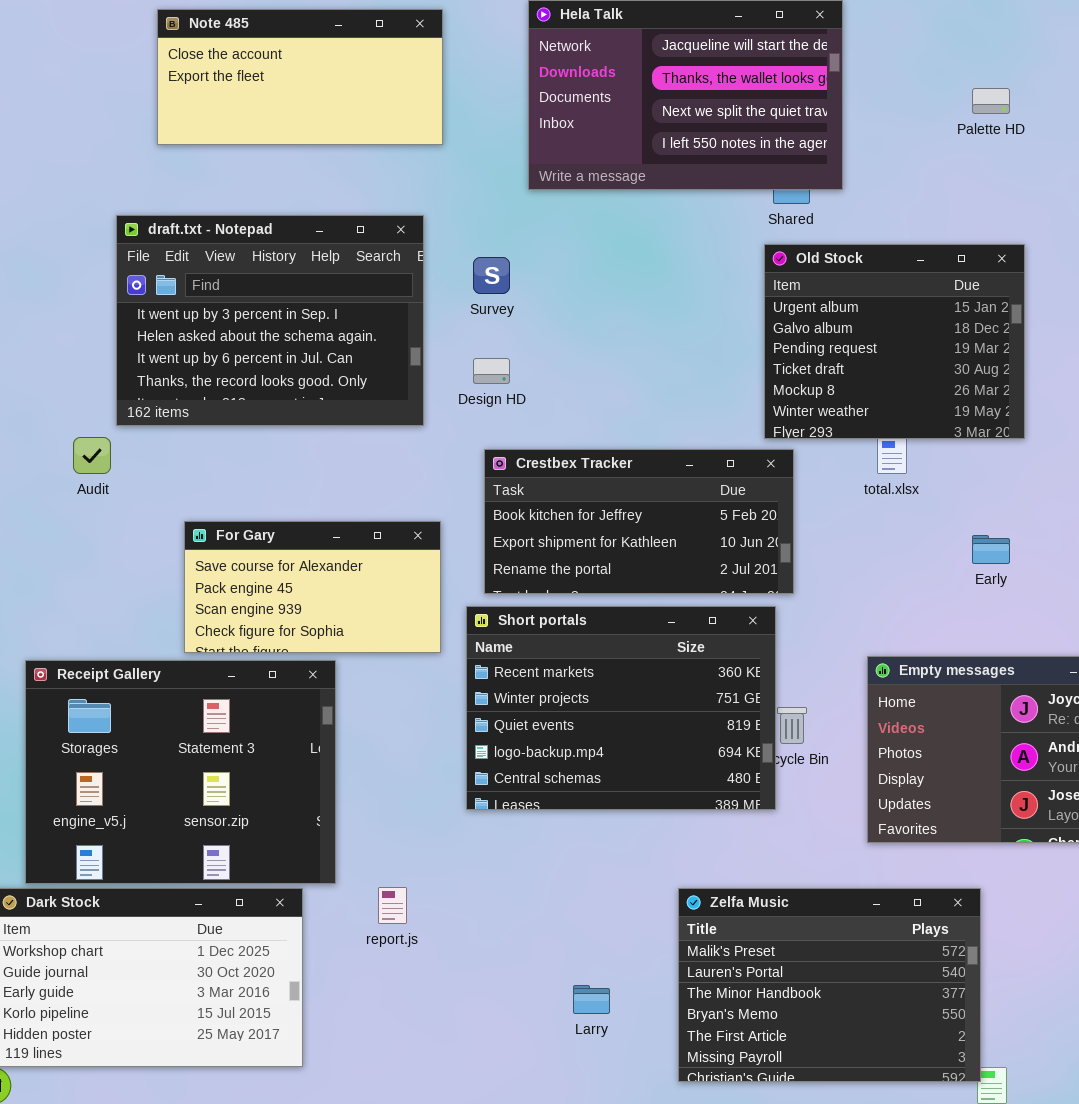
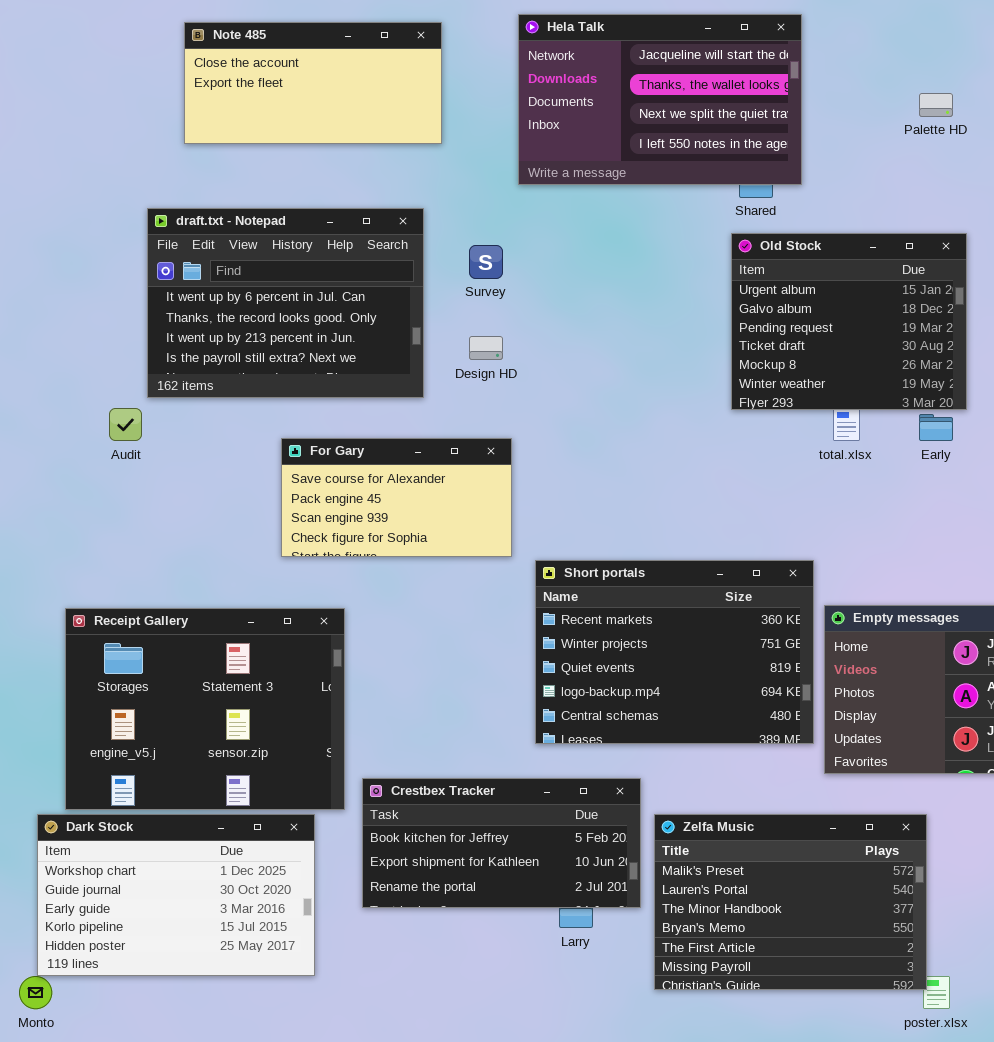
draft.txt - Notepad: [116,215,424,426] -> [147,208,424,398], scrolled down 2 rows
Crestbex Tracker: [484,449,794,594] -> [362,778,641,908], moved
For Gary: [184,521,441,653] -> [281,438,512,557], moved
Early: [972,535,1010,564] -> [919,414,953,441], moved
Short portals: [466,606,776,810] -> [535,560,814,744], moved

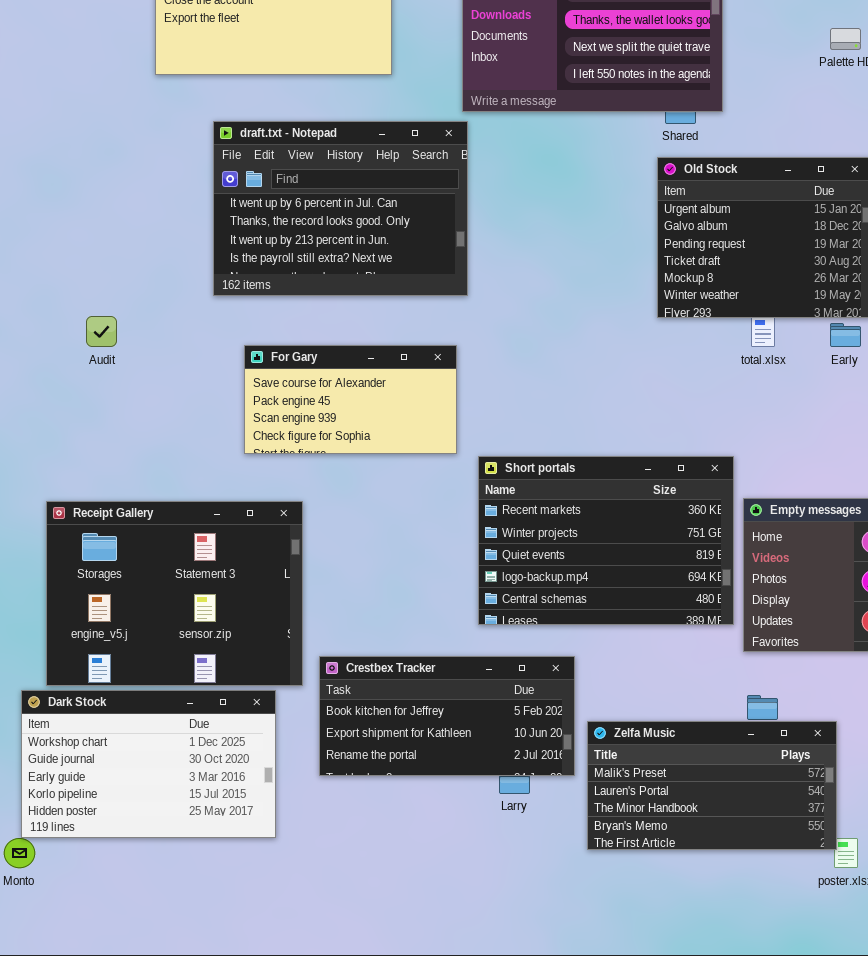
draft.txt - Notepad: [147,208,424,398] -> [213,121,468,296], moved
Zelfa Music: [654,814,927,990] -> [587,721,837,850], resized

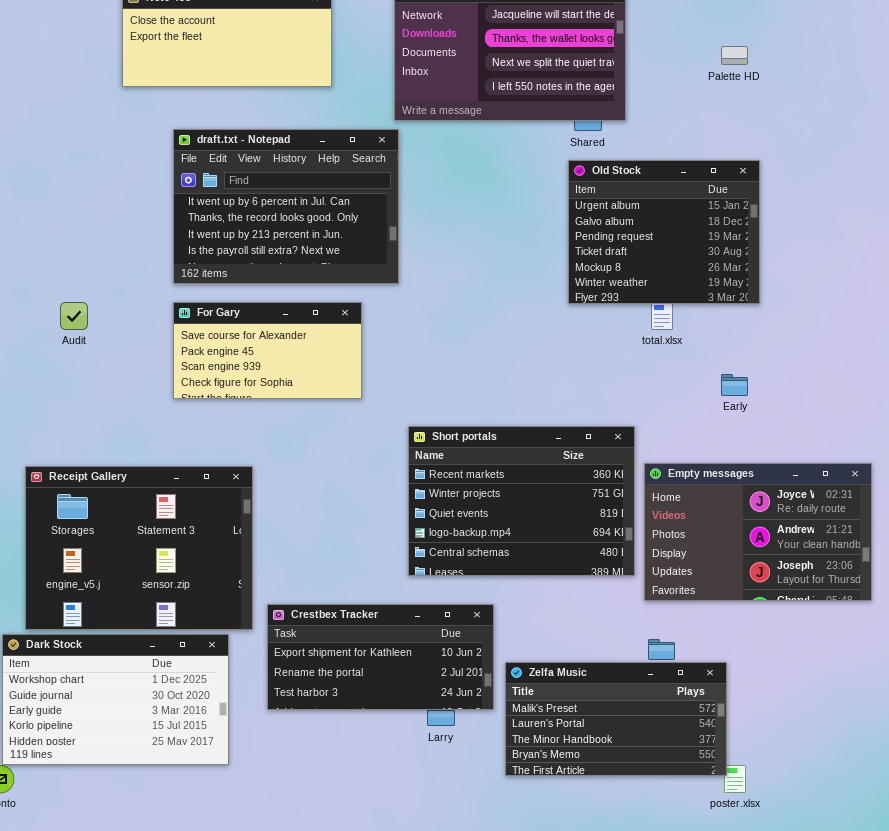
Early: [830,323,861,347] -> [721,374,748,396], moved
For Gary: [244,345,457,454] -> [173,302,362,399], moved
Crestbex Tracker: [319,656,575,776] -> [267,604,494,710], scrolled down 1 row

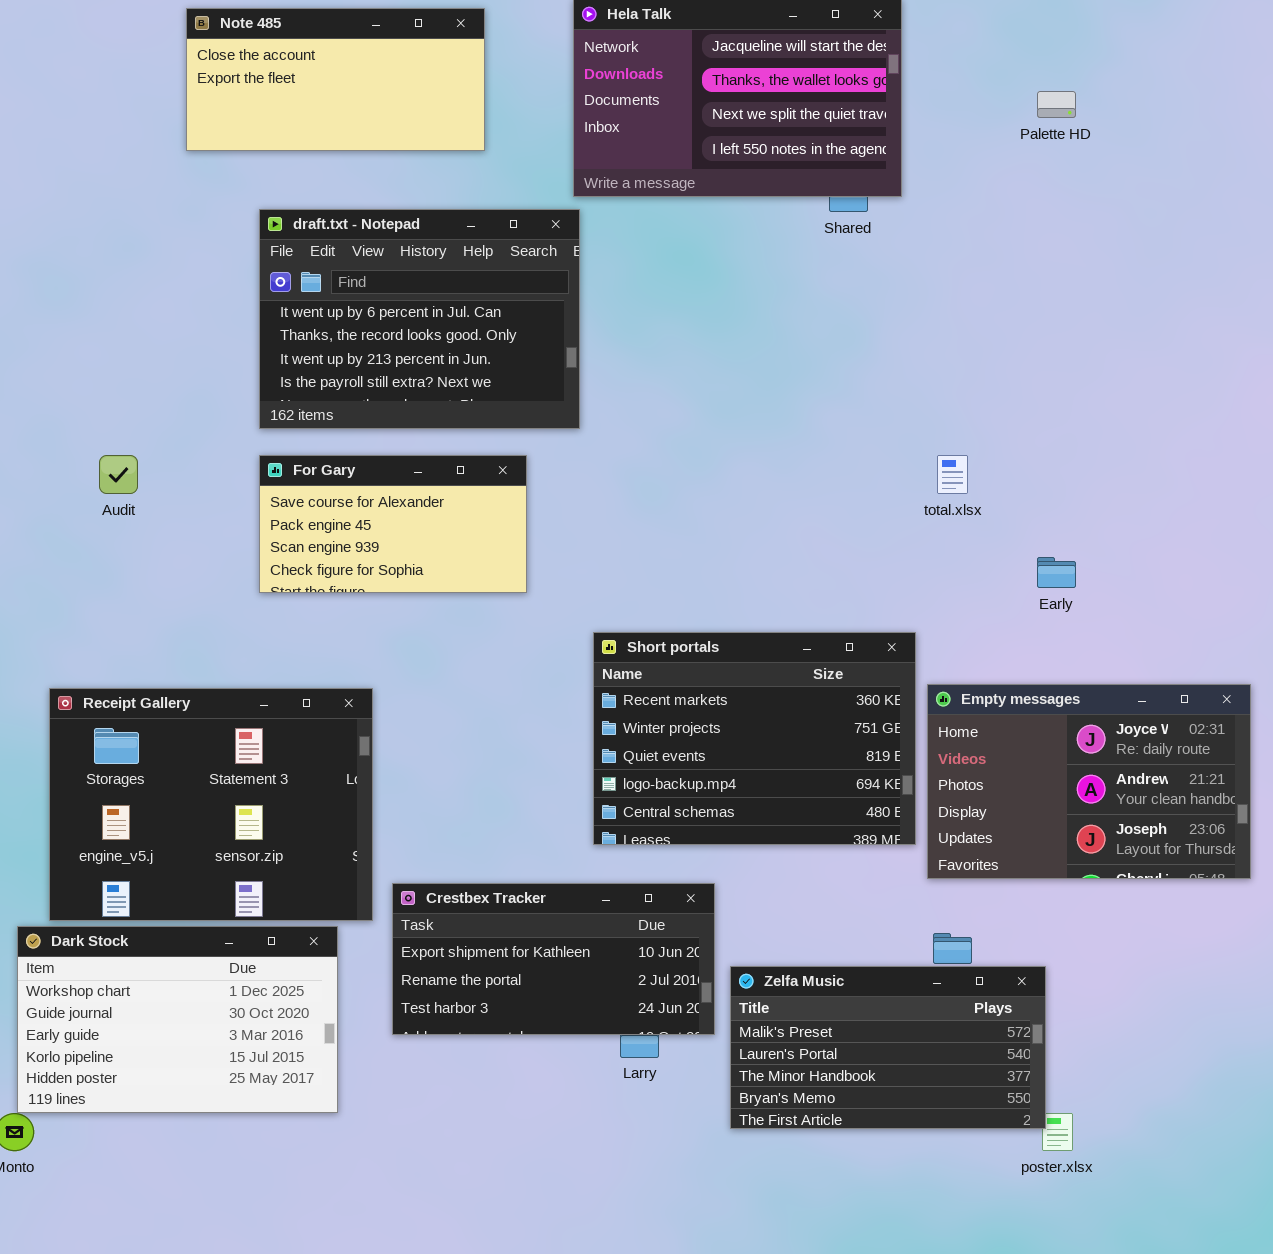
Old Stock: [568,160,760,304] -> none, closed

